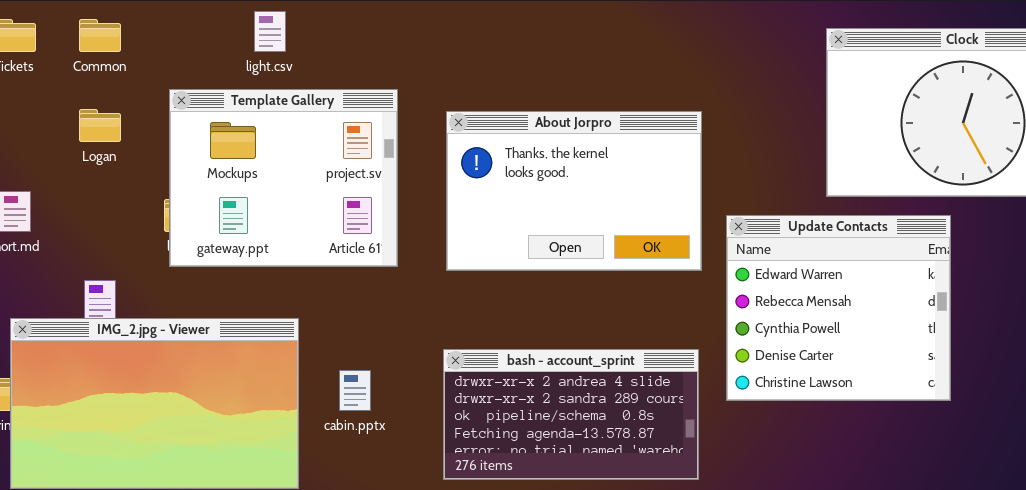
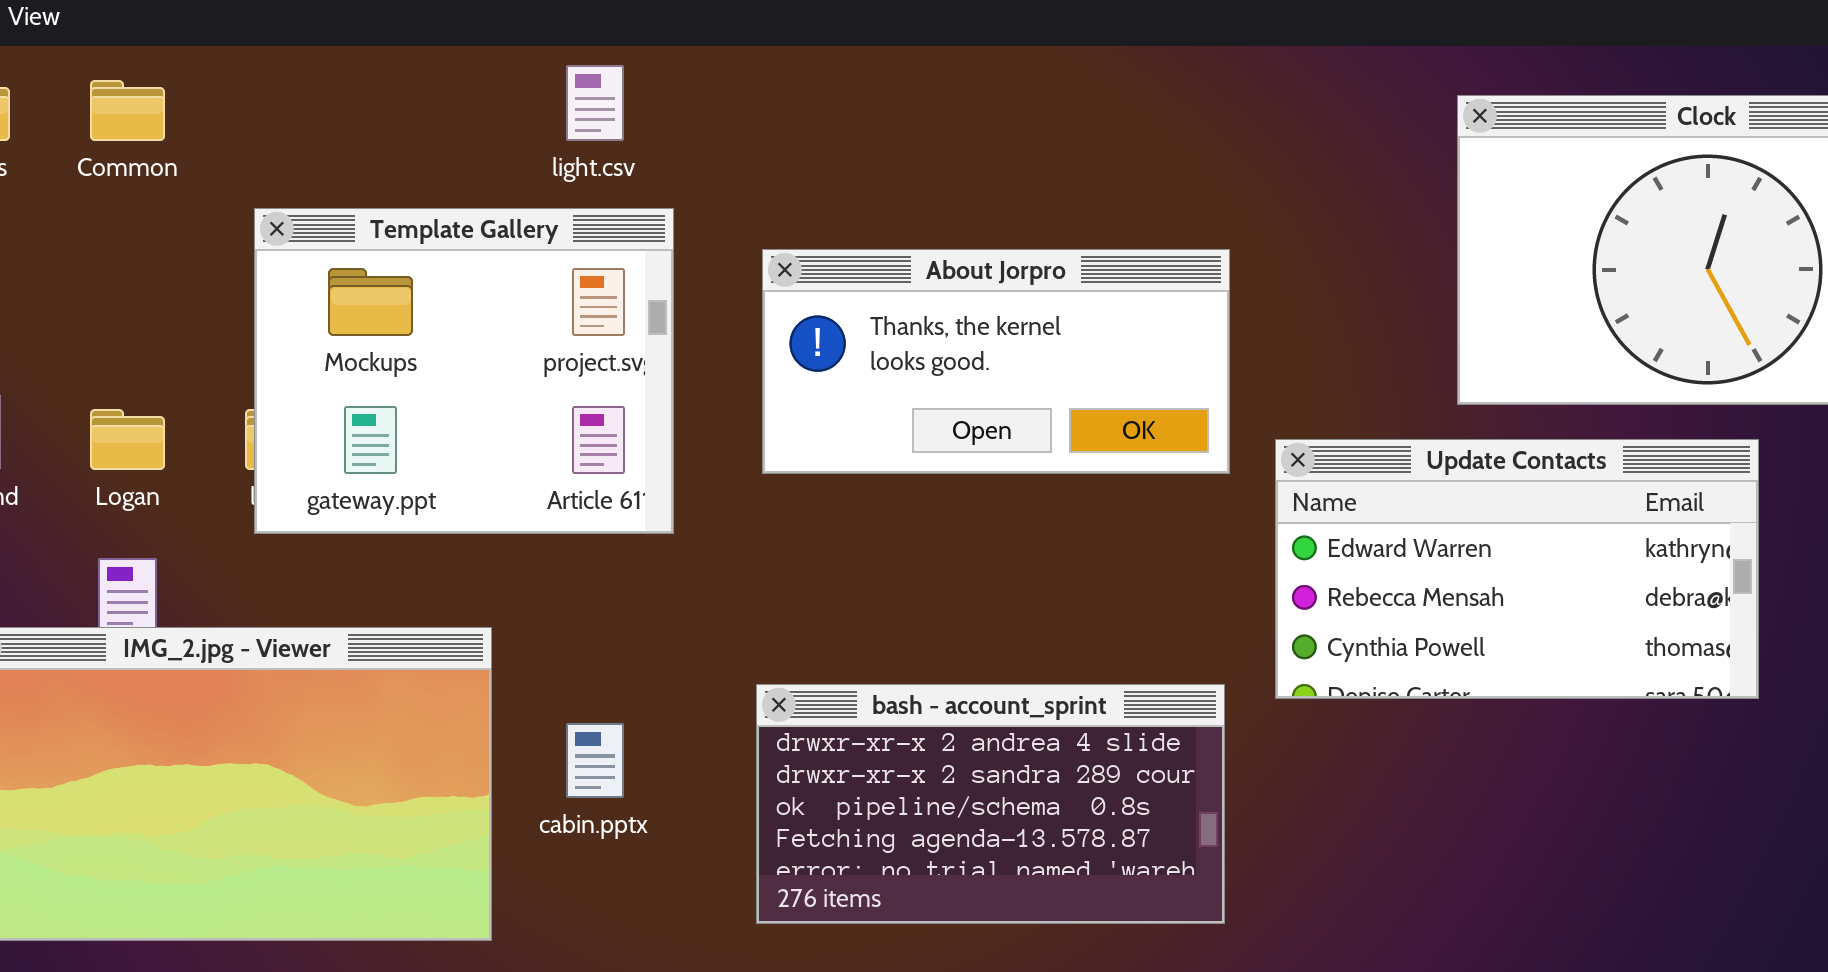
light.csv: [254,11,286,52] -> [566,65,624,141], moved
Logan: [79,109,121,142] -> [90,409,165,470], moved
About Jorpro: [446,111,702,271] -> [762,249,1230,474], resized
Update Contacts: [726,215,951,401] -> [1275,439,1759,699], resized

